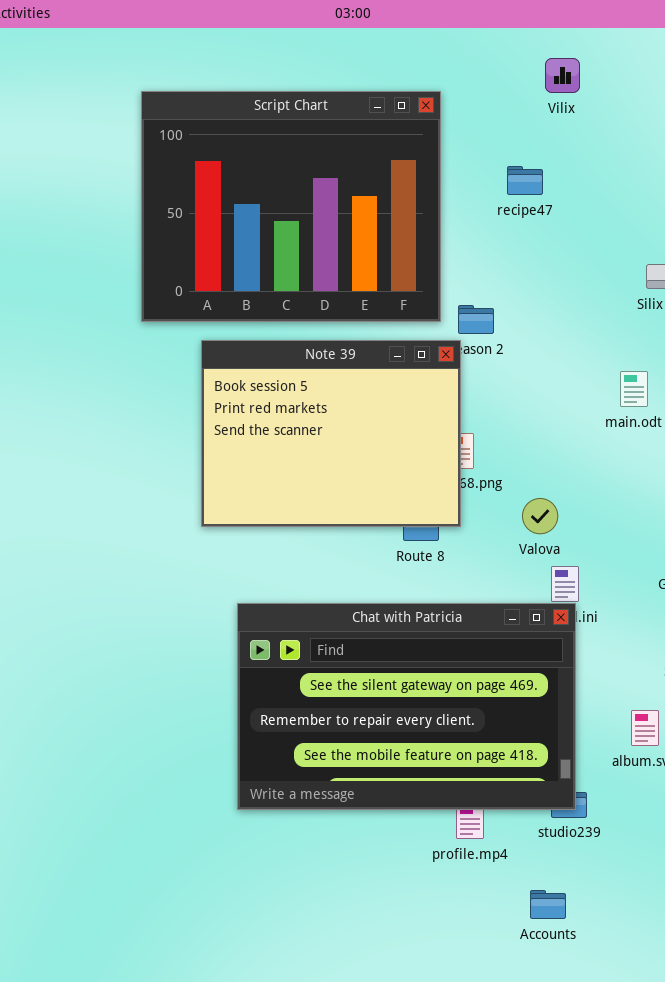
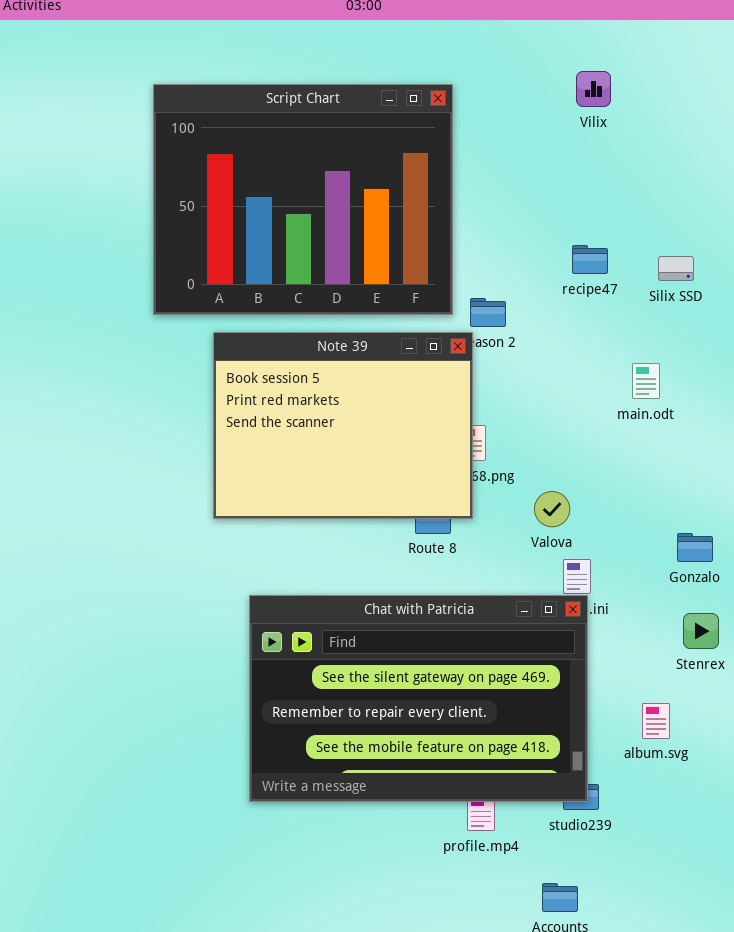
Vilix: [545,58,580,93] -> [576,71,611,107], moved
recipe47: [507,166,543,195] -> [572,245,608,274], moved

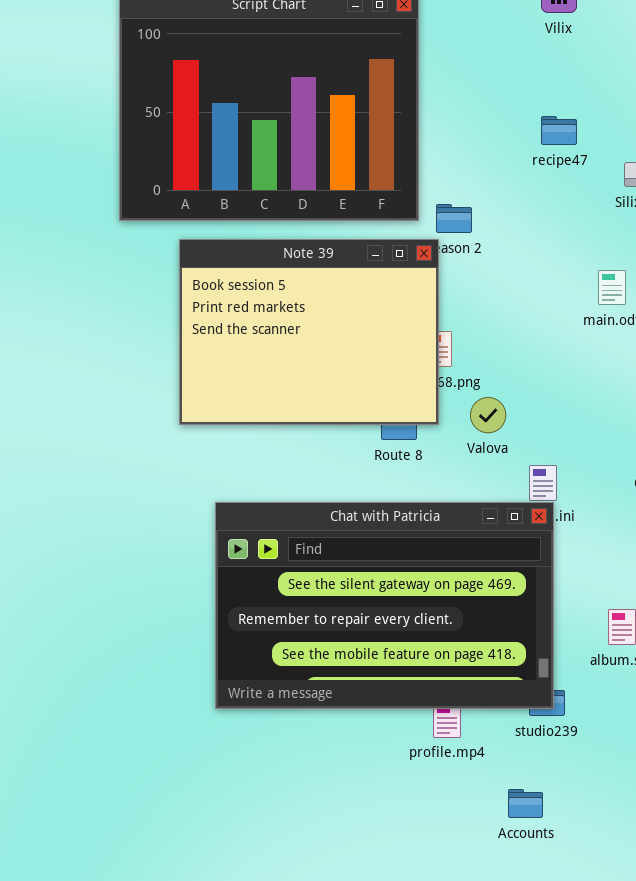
recipe47: [572,245,608,274] -> [541,116,577,145], moved
Valova: [534,491,570,527] -> [470,397,506,433], moved

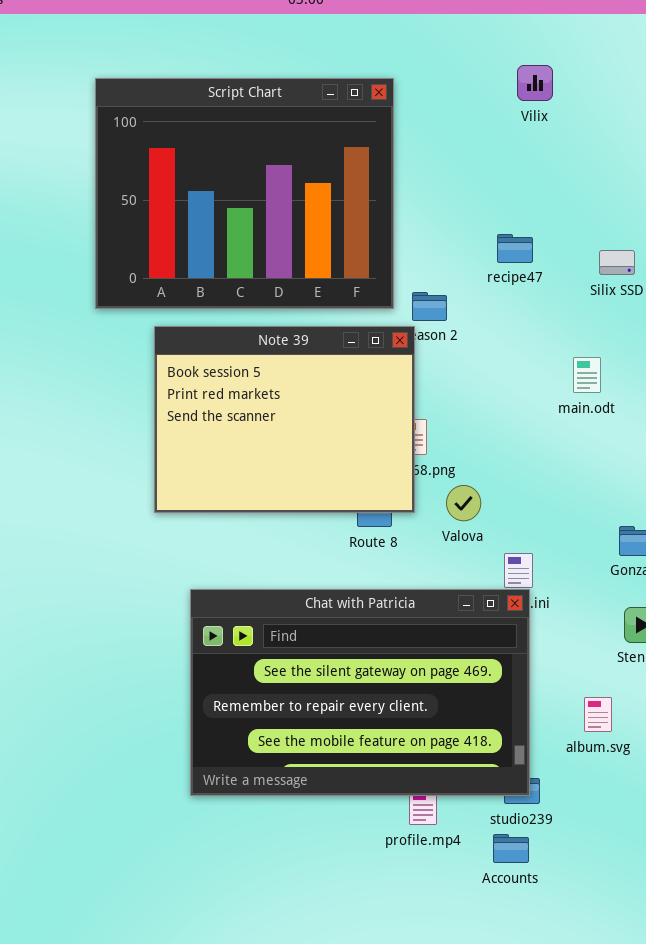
recipe47: [541,116,577,145] -> [497,234,533,263], moved
Accounts: [508,789,543,818] -> [493,834,529,863], moved

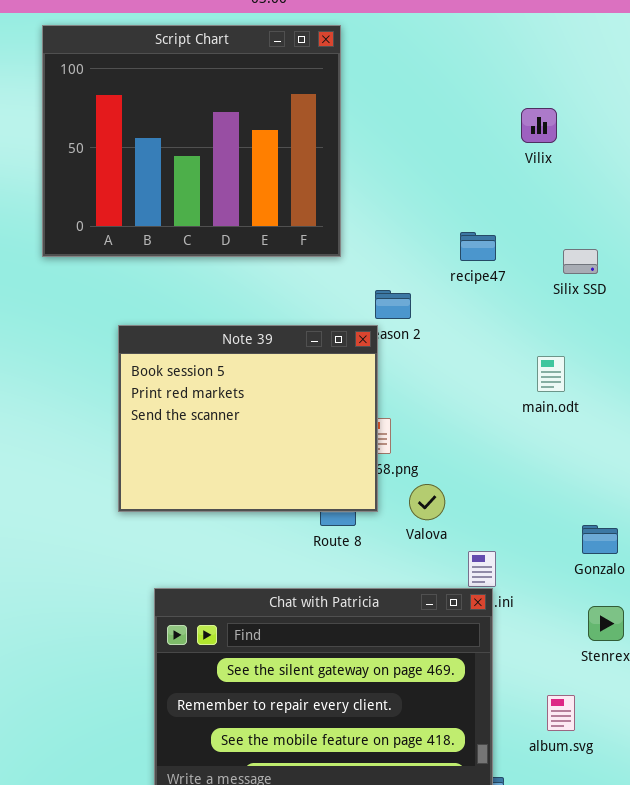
Vilix: [517,65,553,101] -> [521,108,557,143], moved
Script Chart: [95,78,394,309] -> [42,25,341,257], moved

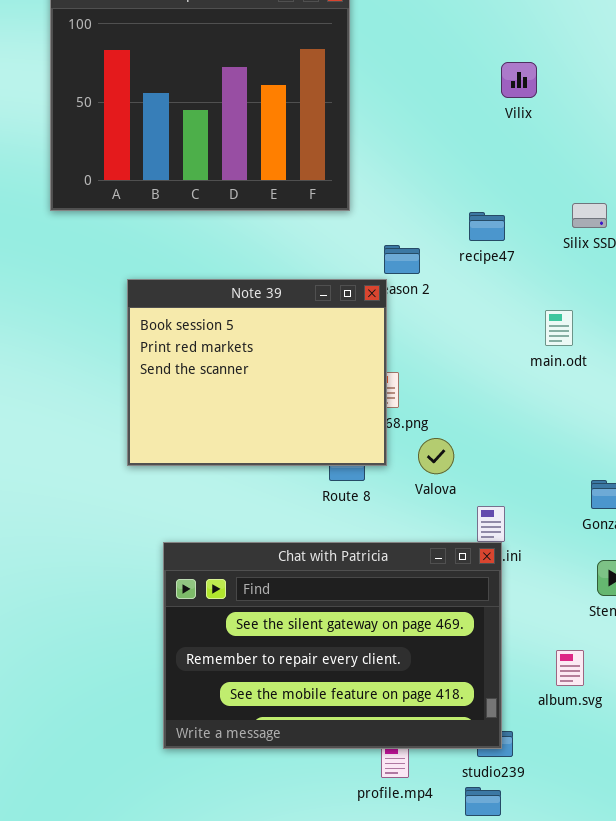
Vilix: [521,108,557,143] -> [501,62,537,98], moved
recipe47: [460,232,496,261] -> [469,212,505,241], moved

